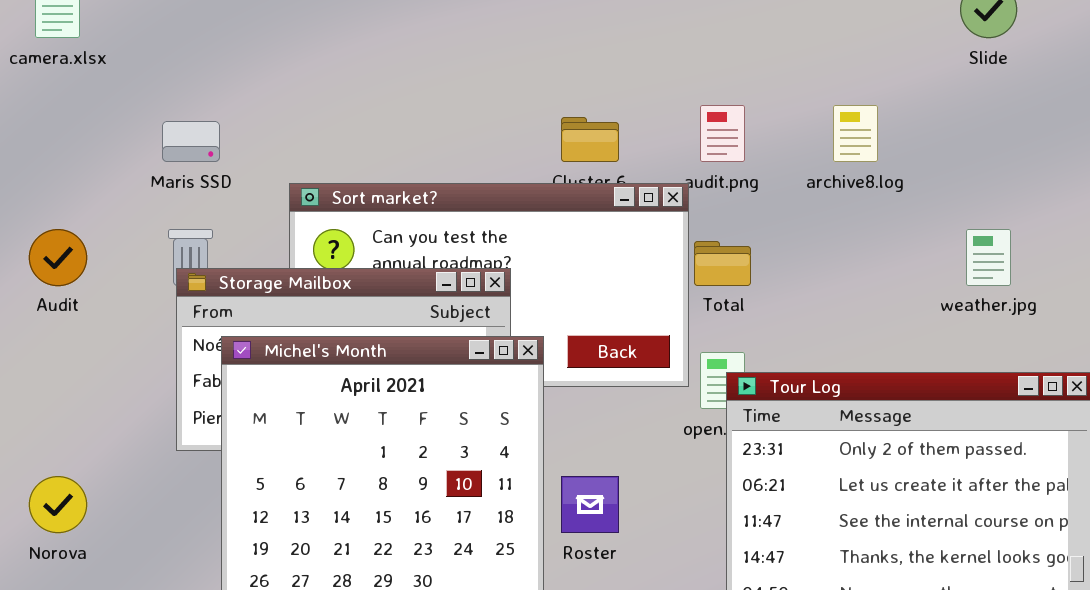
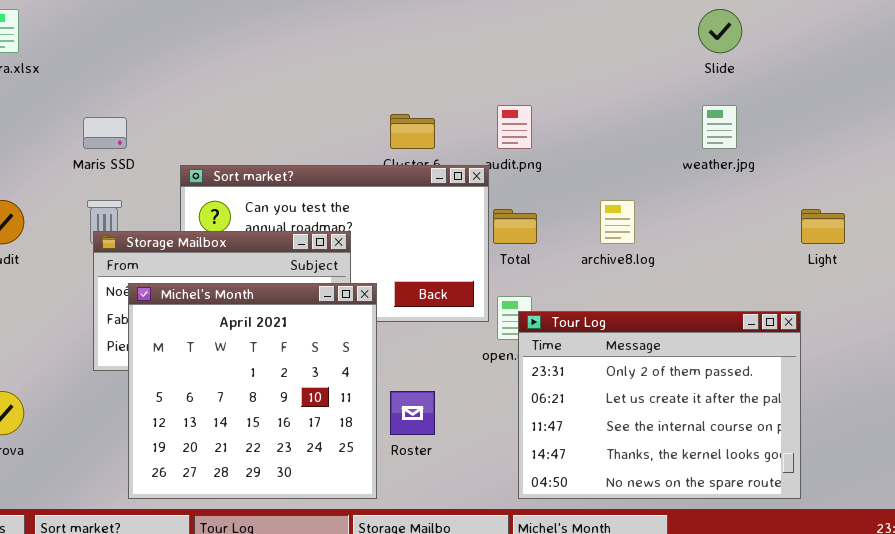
archive8.log: [833,105,878,162] -> [600,200,635,244], moved
weather.jpg: [966,229,1011,286] -> [702,105,737,149], moved

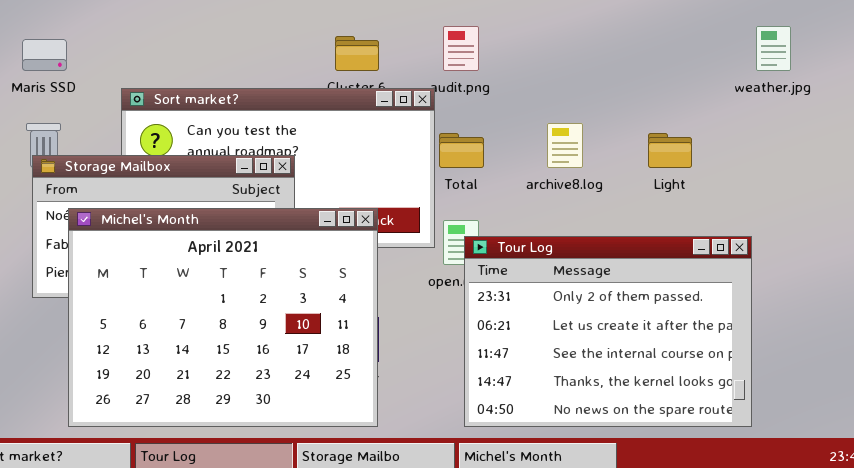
weather.jpg: [702,105,737,149] -> [756,26,791,71], moved
Light: [801,209,845,244] -> [648,133,692,168], moved
Michel's Month: [128,283,377,499] -> [68,208,378,427], resized

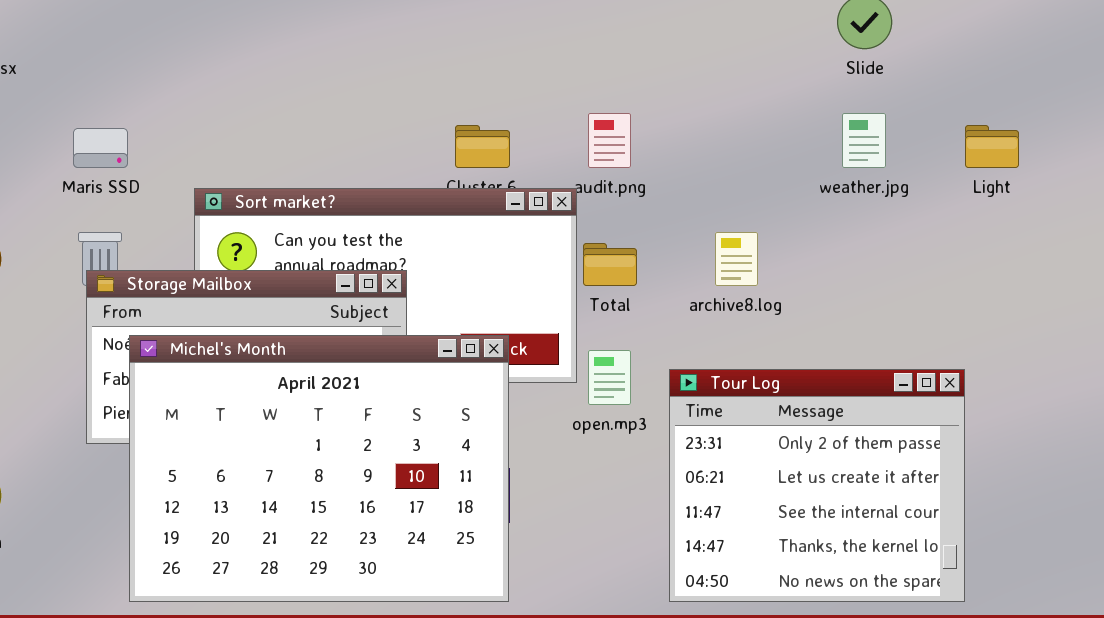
weather.jpg: [756,26,791,71] -> [842,113,886,168], moved
Light: [648,133,692,168] -> [965,125,1019,168], moved
Tour Log: [464,236,752,427] -> [669,369,965,602], resized

